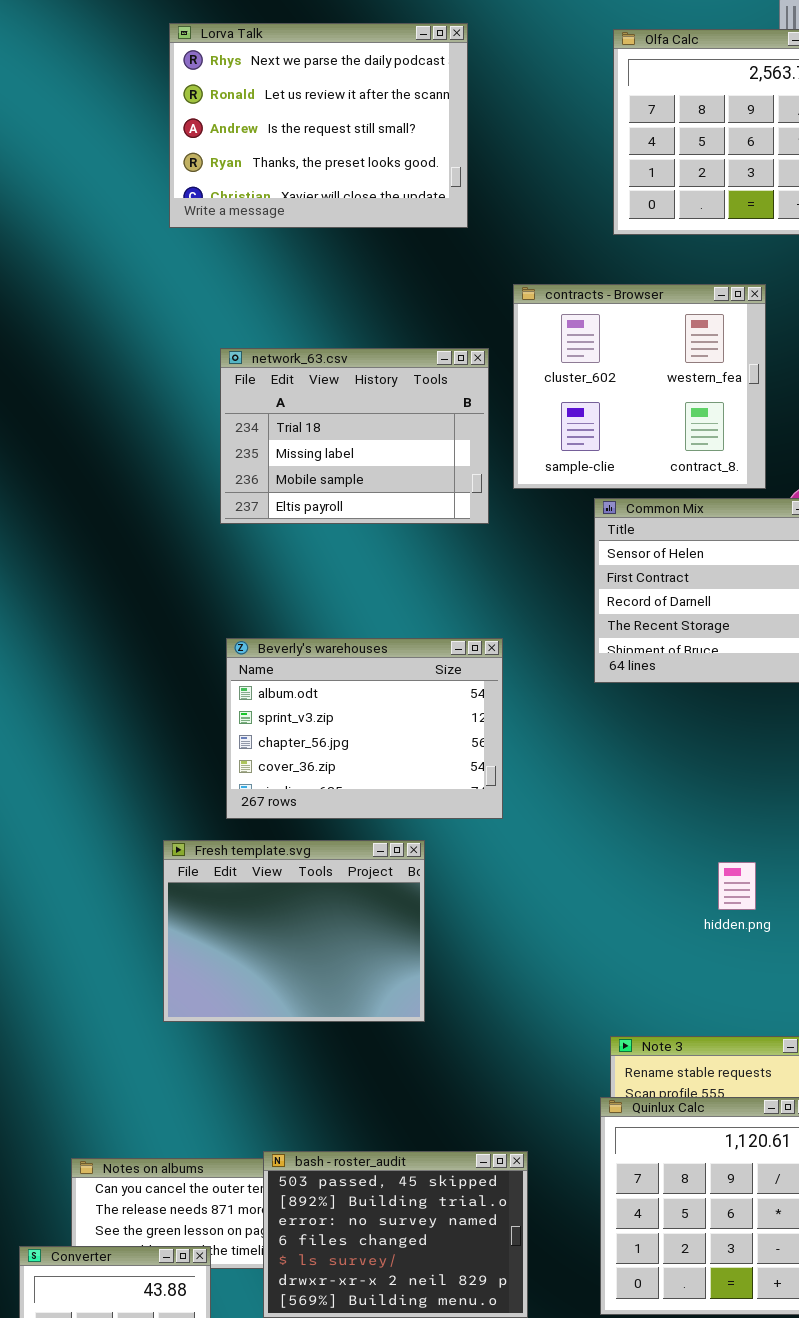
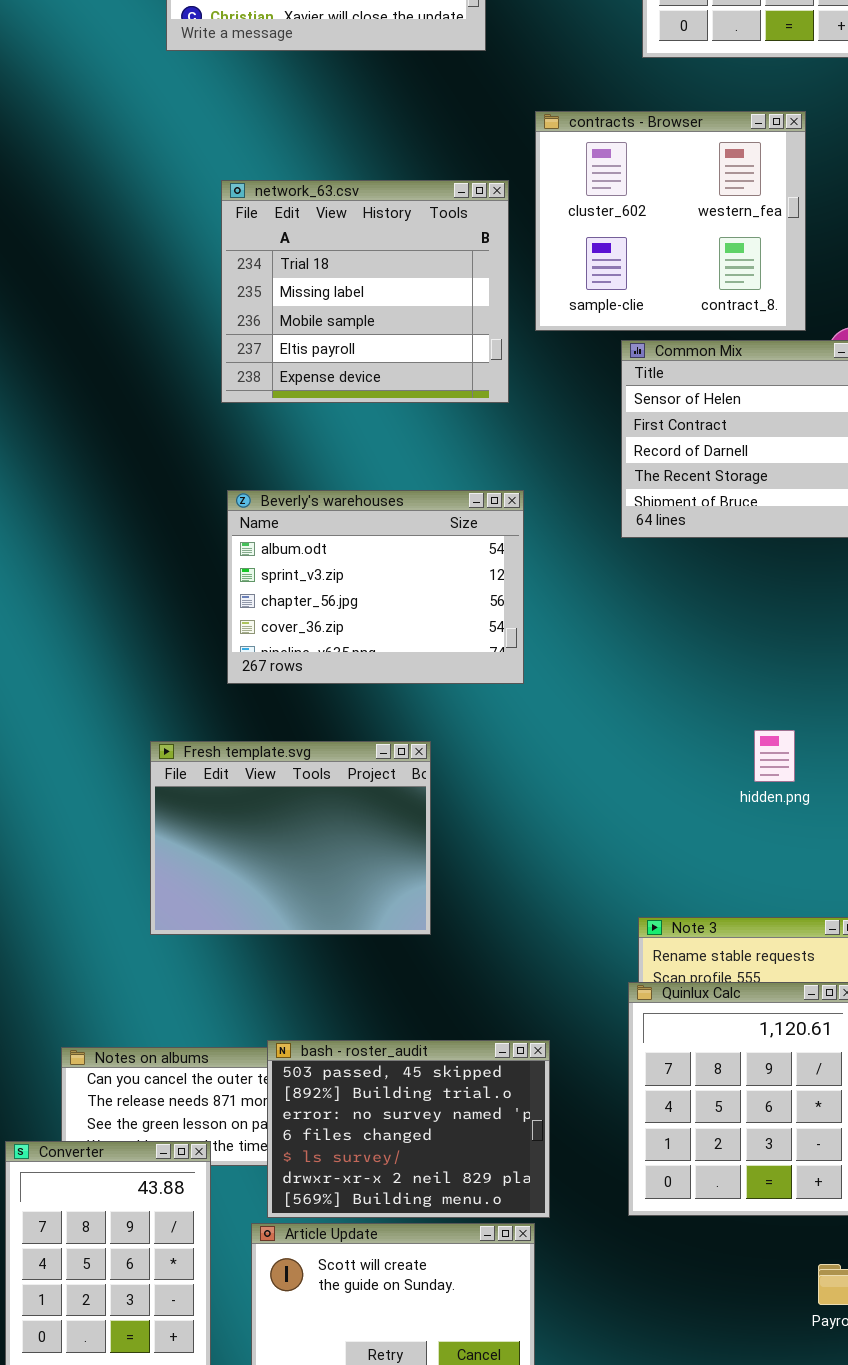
network_63.csv: [220,348,489,524] -> [221,180,509,403], resized
Fresh template.svg: [163,840,425,1022] -> [150,741,431,935], moved

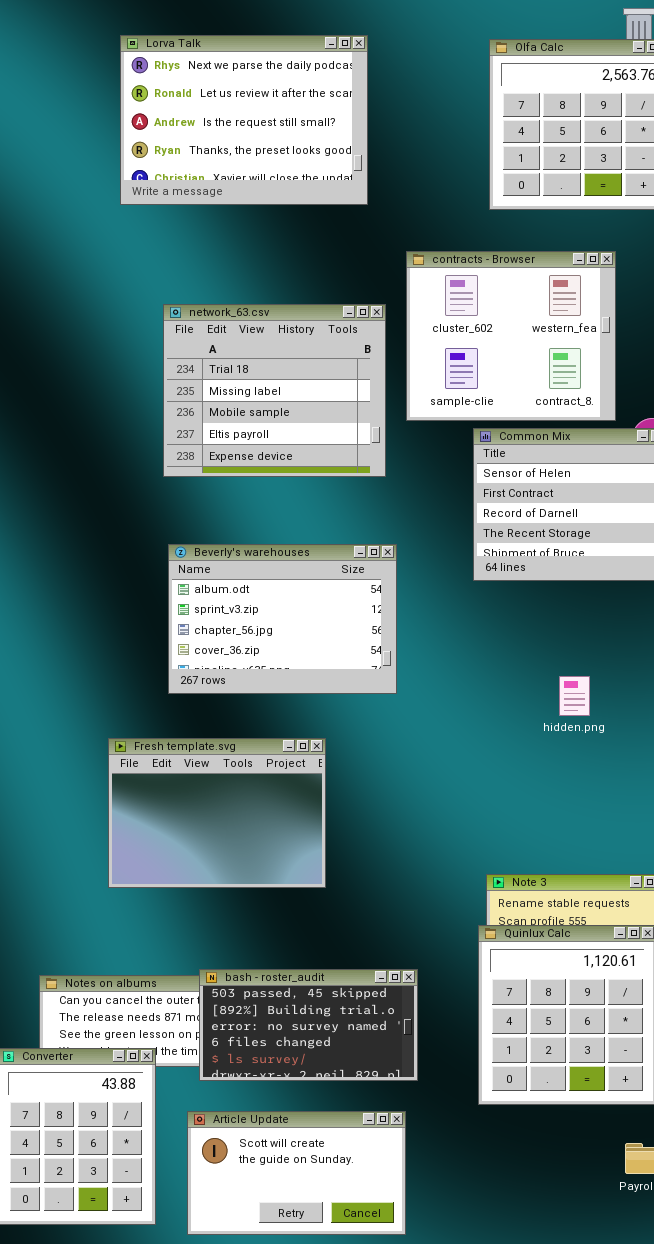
hidden.png: [754,730,795,782] -> [559,676,590,716], moved
bash - roster_audit: [267,1040,550,1218] -> [199,969,418,1081], resized

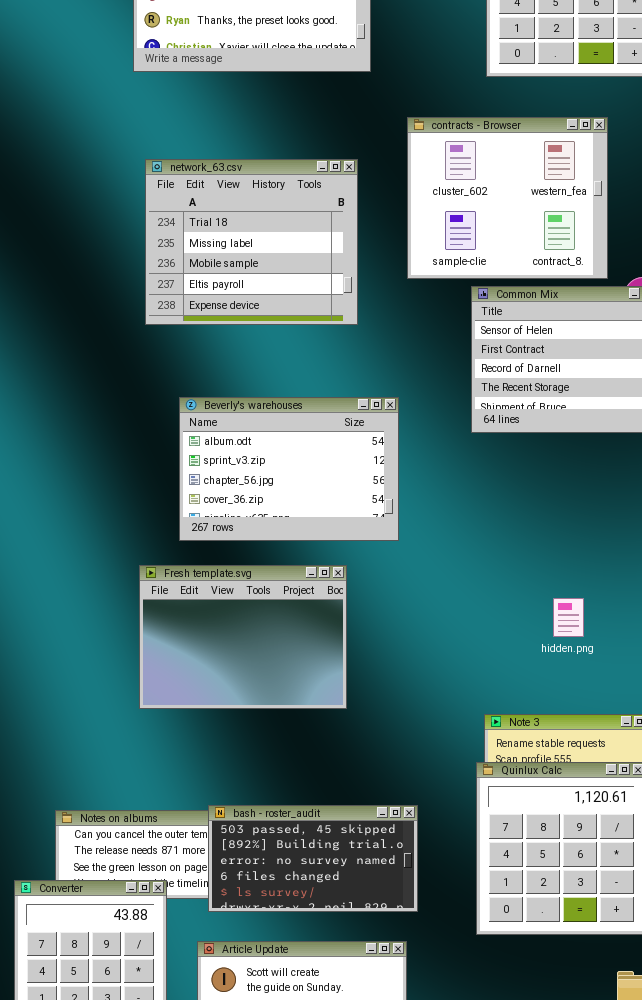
network_63.csv: [163,304,386,477] -> [145,159,358,325], moved
hidden.png: [559,676,590,716] -> [553,598,584,637], moved
Fresh template.svg: [108,738,326,888] -> [139,565,347,709], moved

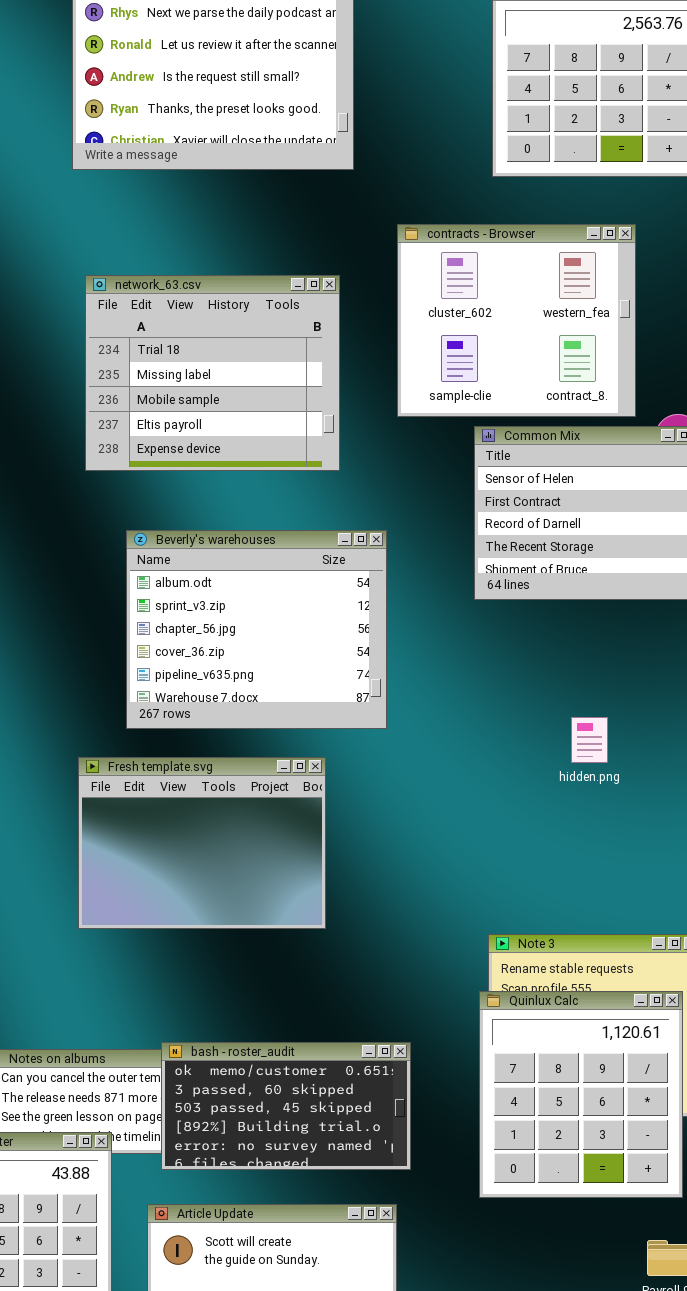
Beverly's warehouses: [179,397,399,541] -> [126,530,387,729], resized
hidden.png: [553,598,584,637] -> [571,717,608,763], moved
bash - roster_audit: [208,805,418,912] -> [161,1042,411,1170], scrolled up 2 rows

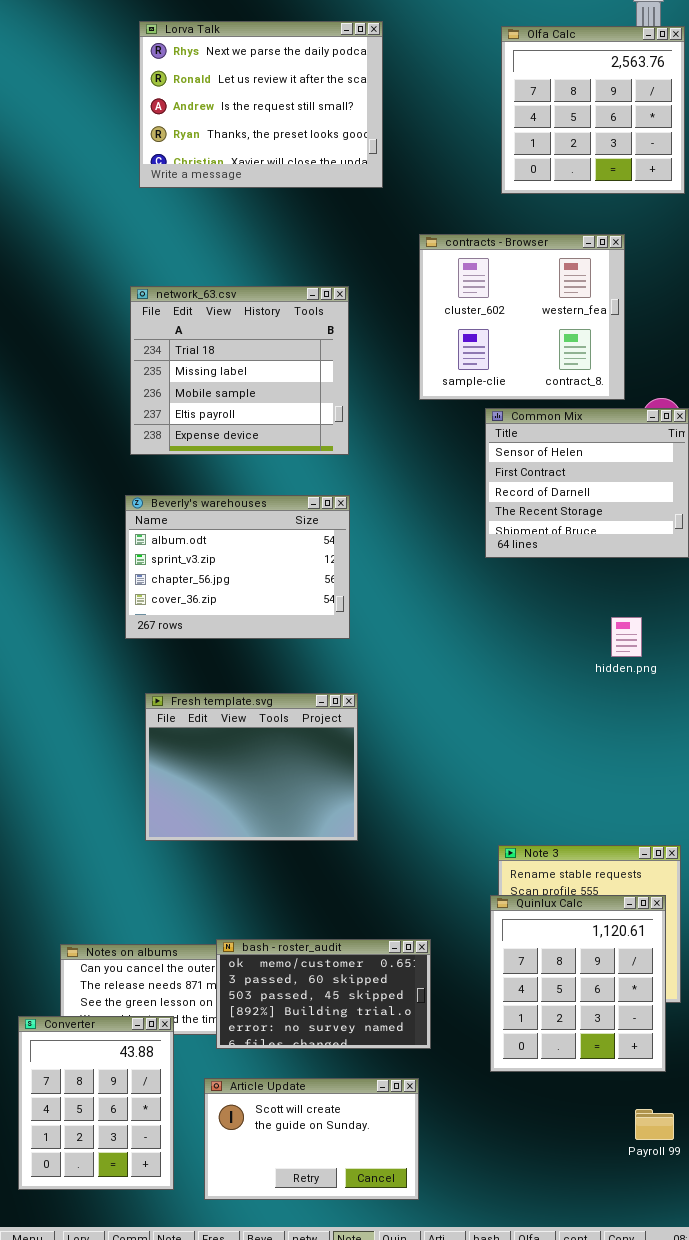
network_63.csv: [85,275,340,471] -> [130,286,349,455], moved
Beverly's warehouses: [126,530,387,729] -> [125,495,350,639], moved, resized
hidden.png: [571,717,608,763] -> [611,617,642,657], moved

